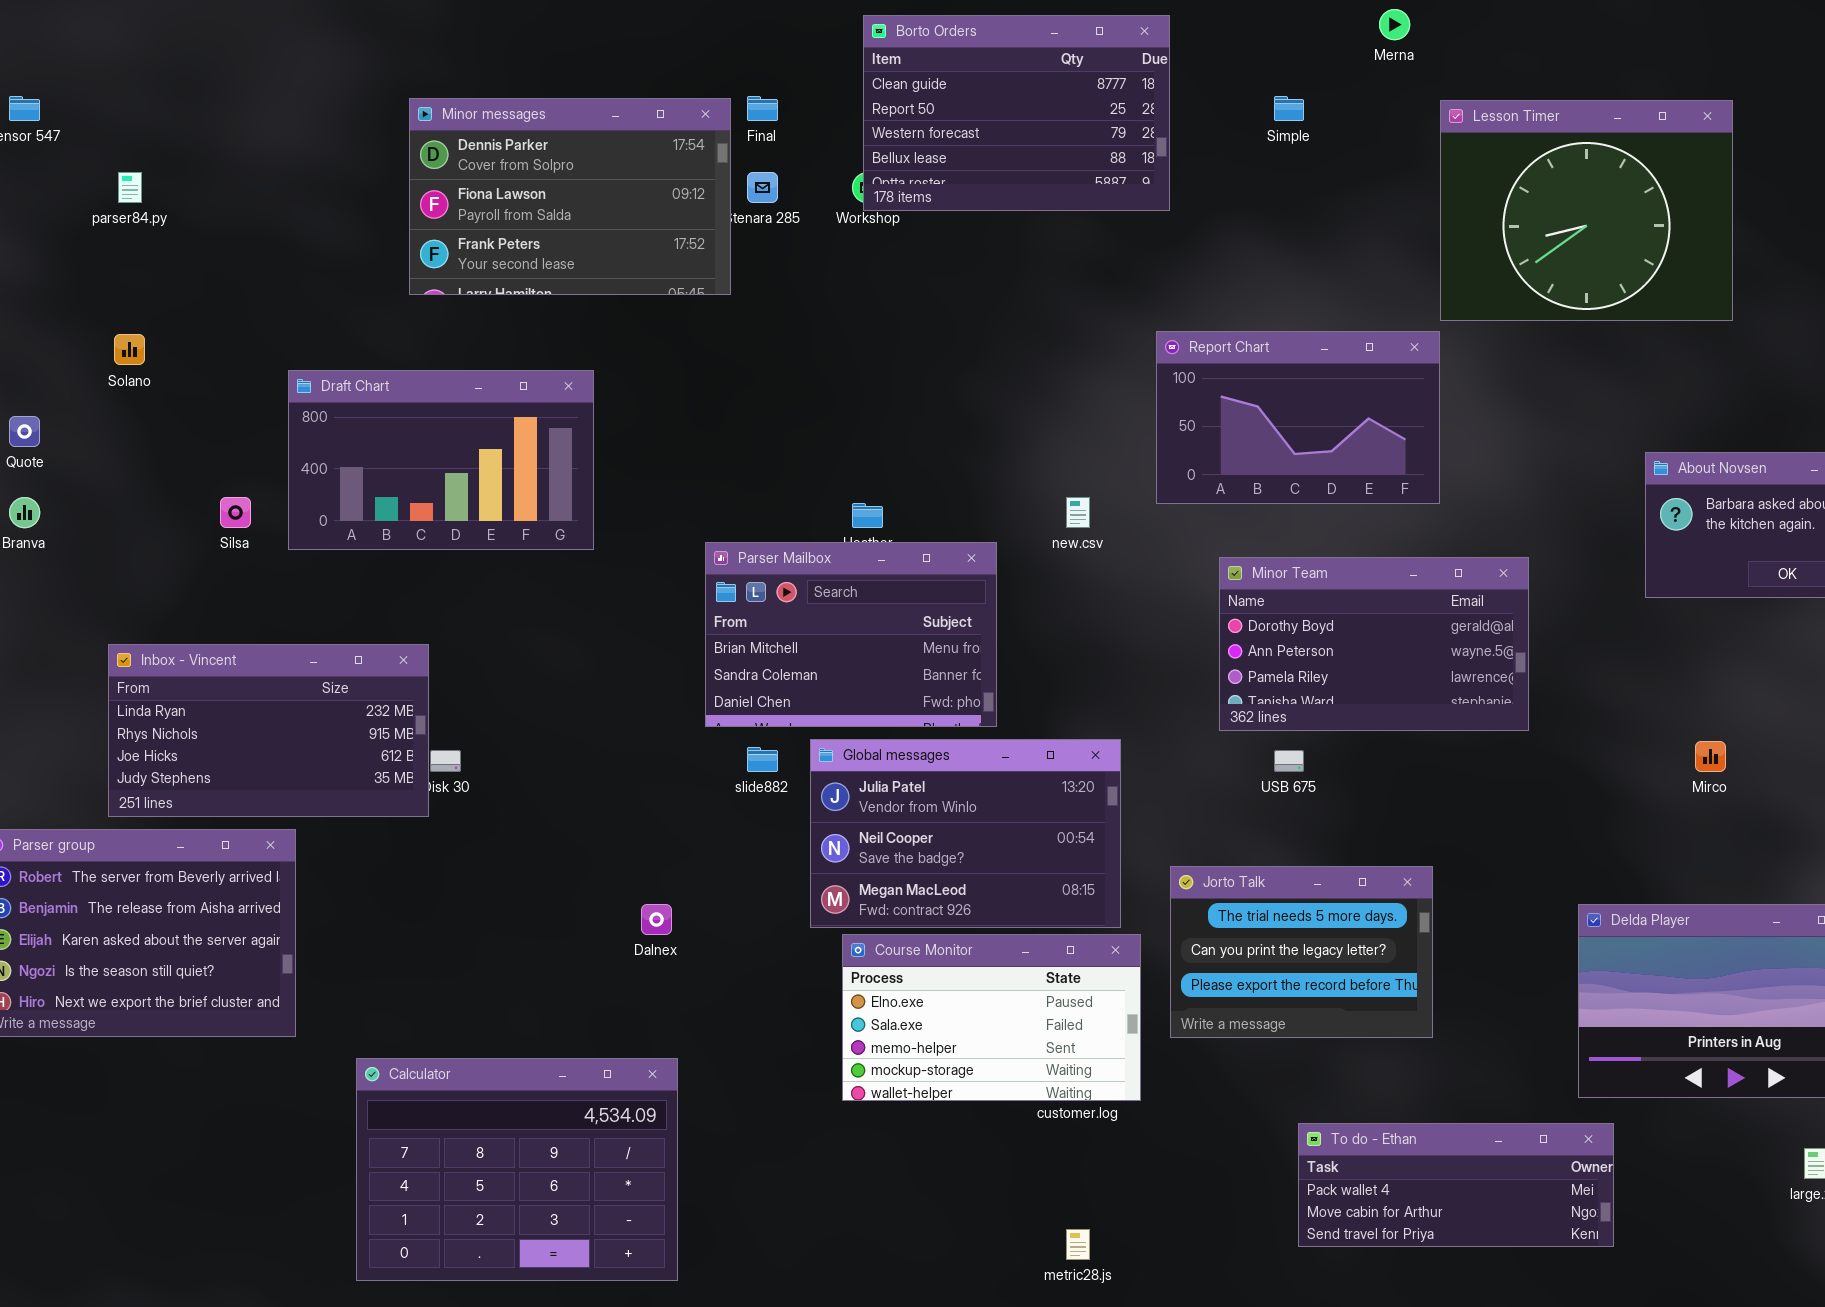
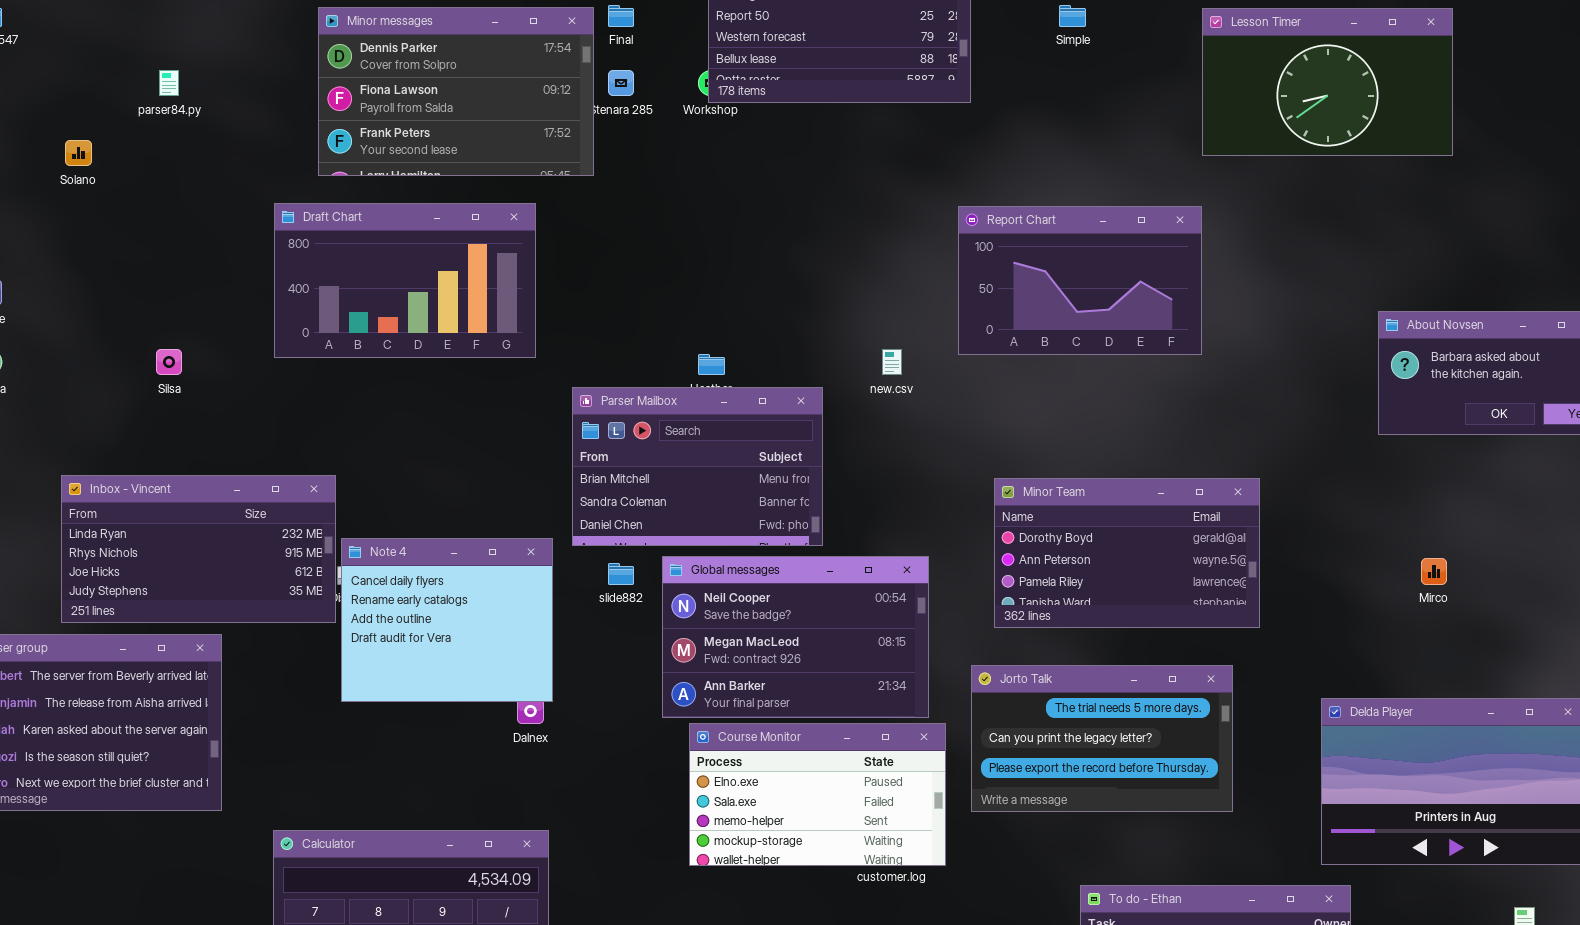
Lesson Timer: [1440,100,1733,321] -> [1202,8,1453,156], resized
parser84.py: [118,172,142,203] -> [159,70,179,96], moved
Solano: [114,334,145,365] -> [65,140,92,166], moved
Draft Chart: [288,370,594,550] -> [274,203,536,358], moved
Minor Team: [1219,557,1529,731] -> [994,478,1260,628], moved
Note 4: none -> [341,538,553,702], opened
Global messages: [810,739,1121,928] -> [662,556,929,718], scrolled down 1 row
Jorto Talk: [1170,866,1433,1038] -> [971,665,1233,812], resized

